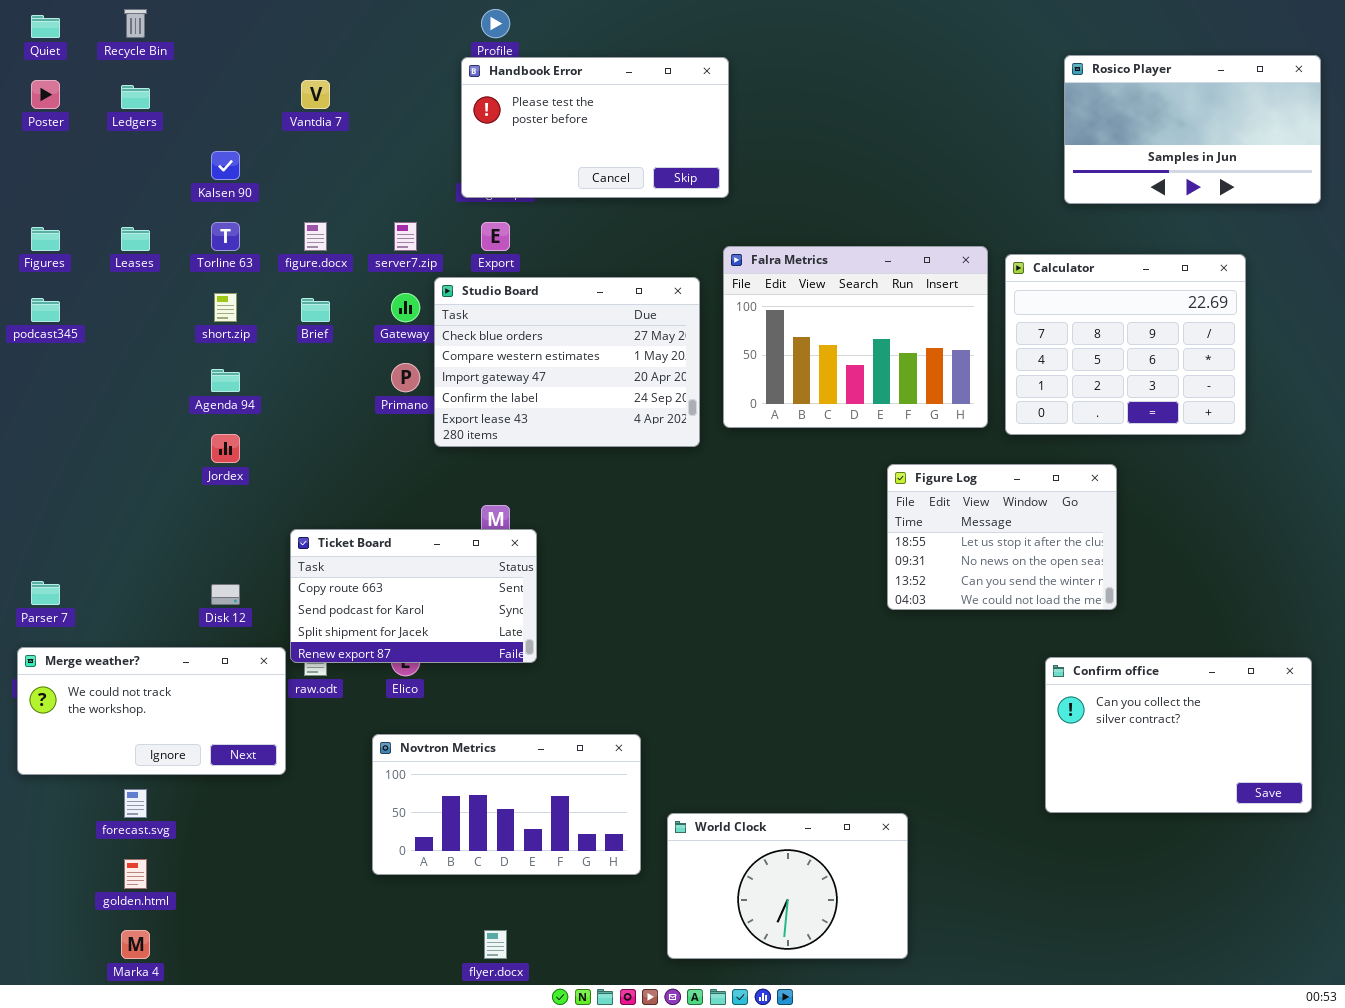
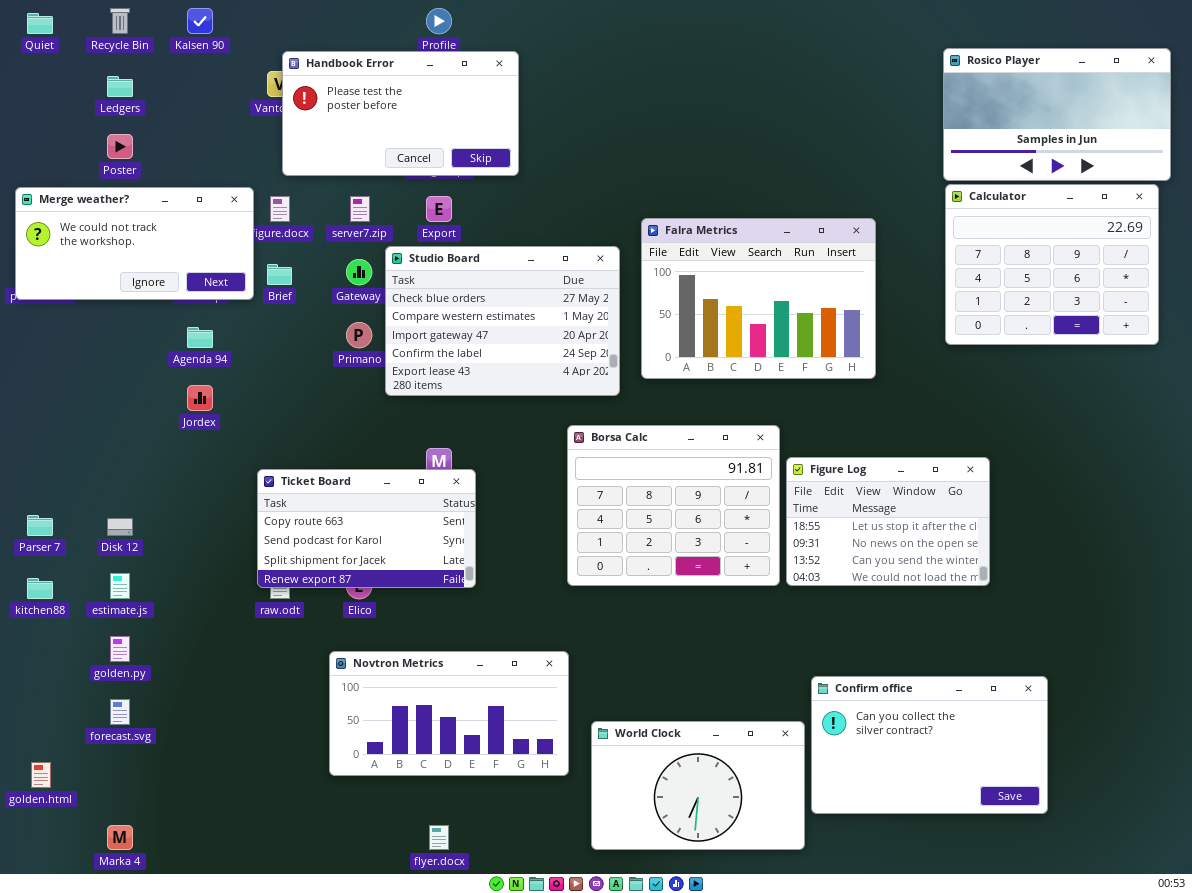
Handbook Error: [461,57,729,198] -> [282,51,519,176], moved
Poster: [31,80,60,109] -> [107,134,133,159], moved
Kalsen 90: [211,151,240,180] -> [187,8,213,34], moved
Calculator: [1005,254,1246,435] -> [945,184,1159,345], moved
Figure Log: [887,464,1117,610] -> [786,457,990,586], moved
Borsa Calc: none -> [567,425,780,586], opened
Disk 12: [211,584,240,605] -> [107,518,133,536], moved
Merge weather?: [17,647,286,775] -> [15,187,254,300], moved
Confirm office: [1045,657,1312,813] -> [811,676,1048,814], moved
golden.html: [124,859,147,889] -> [31,762,51,788], moved

